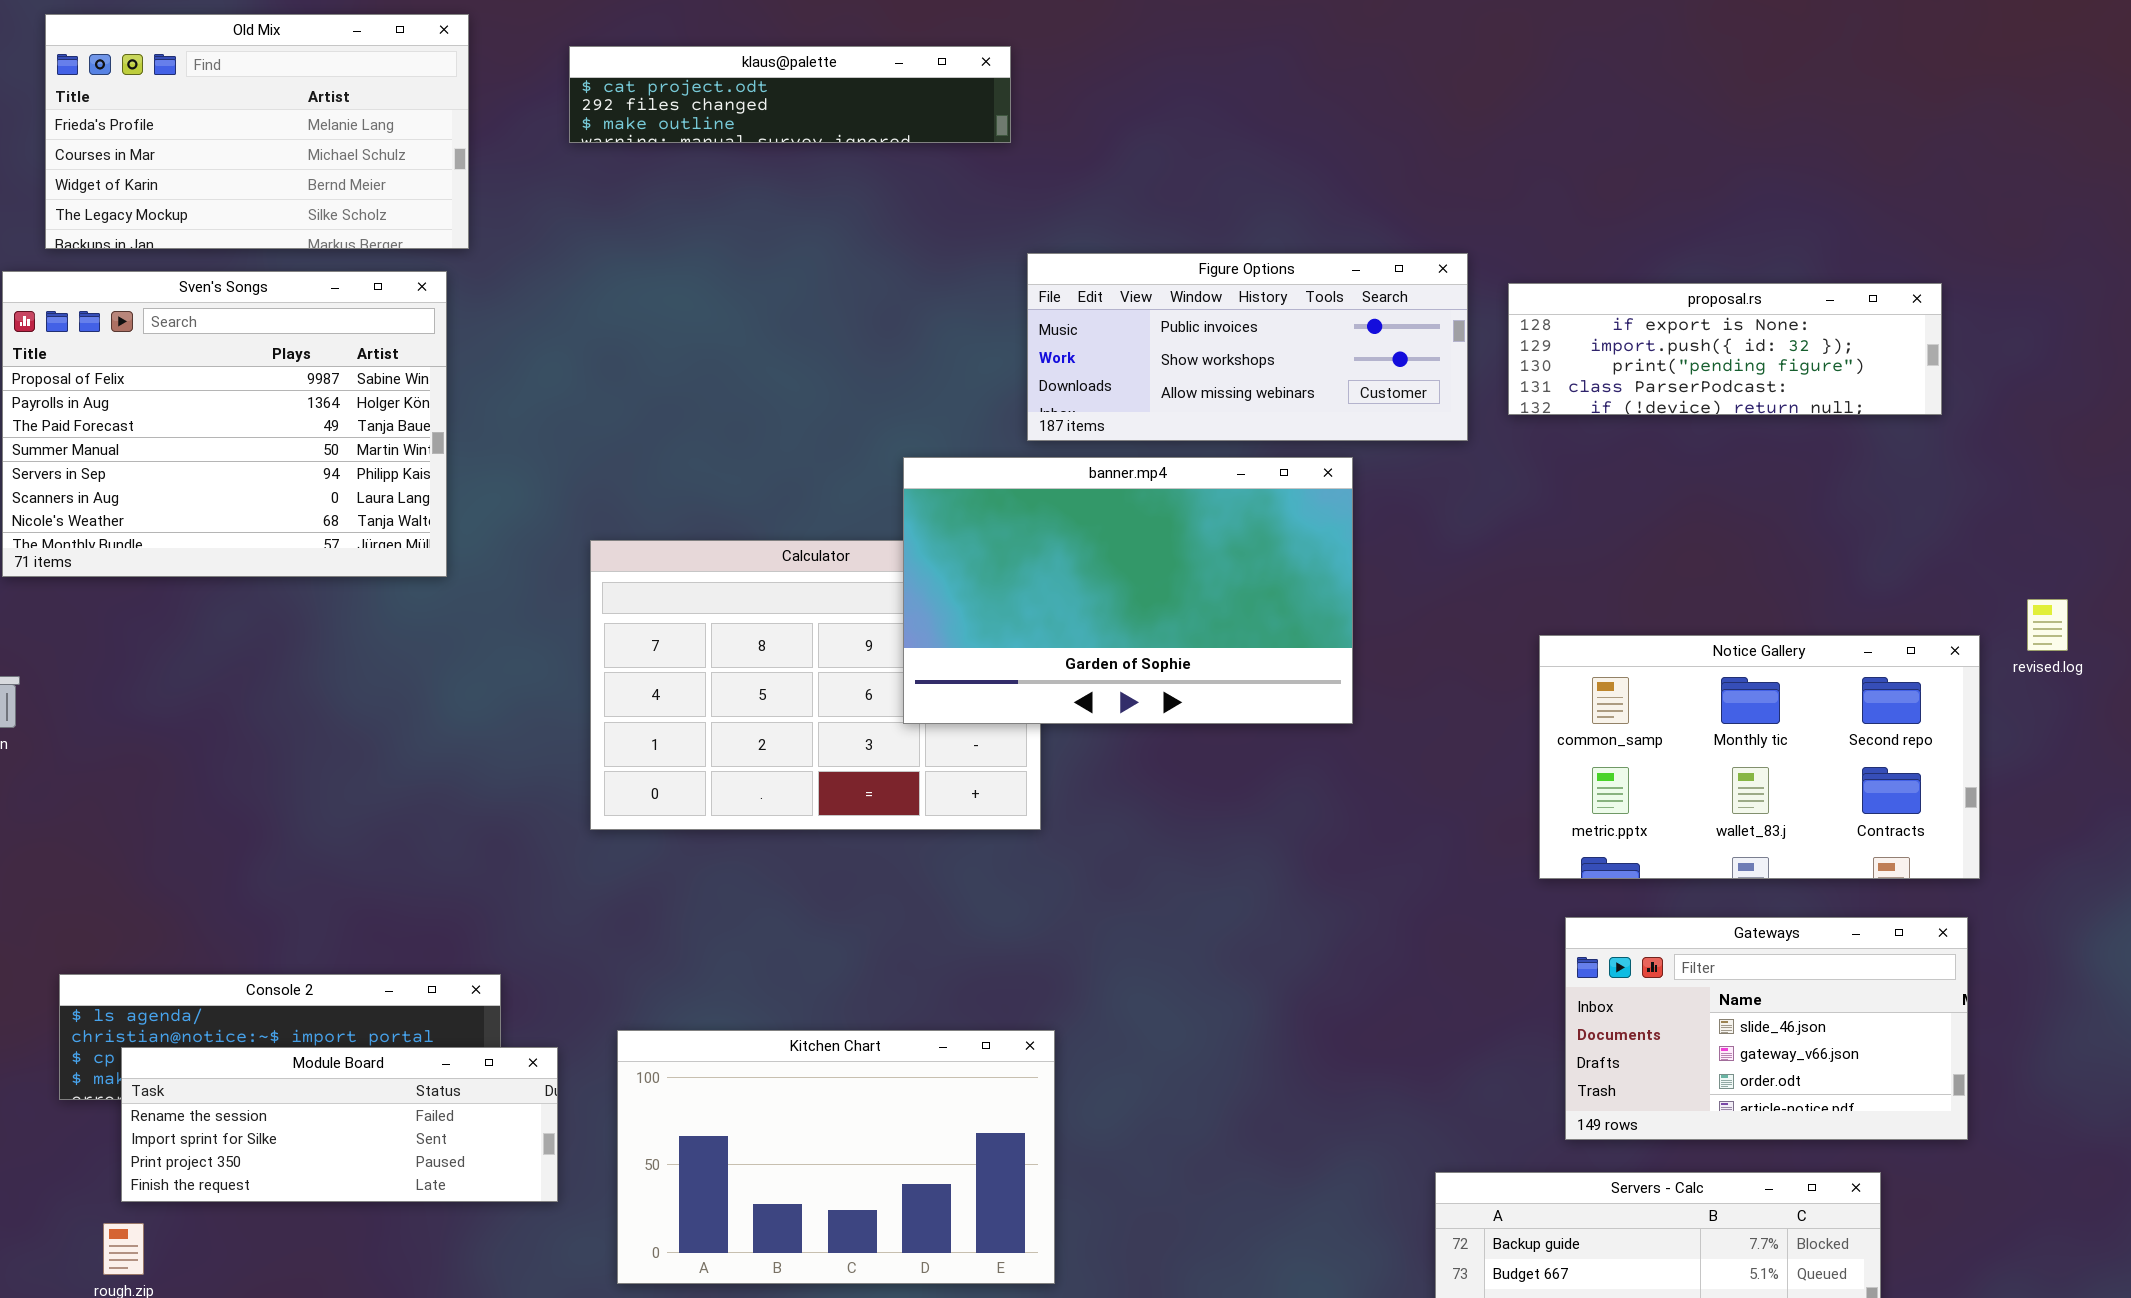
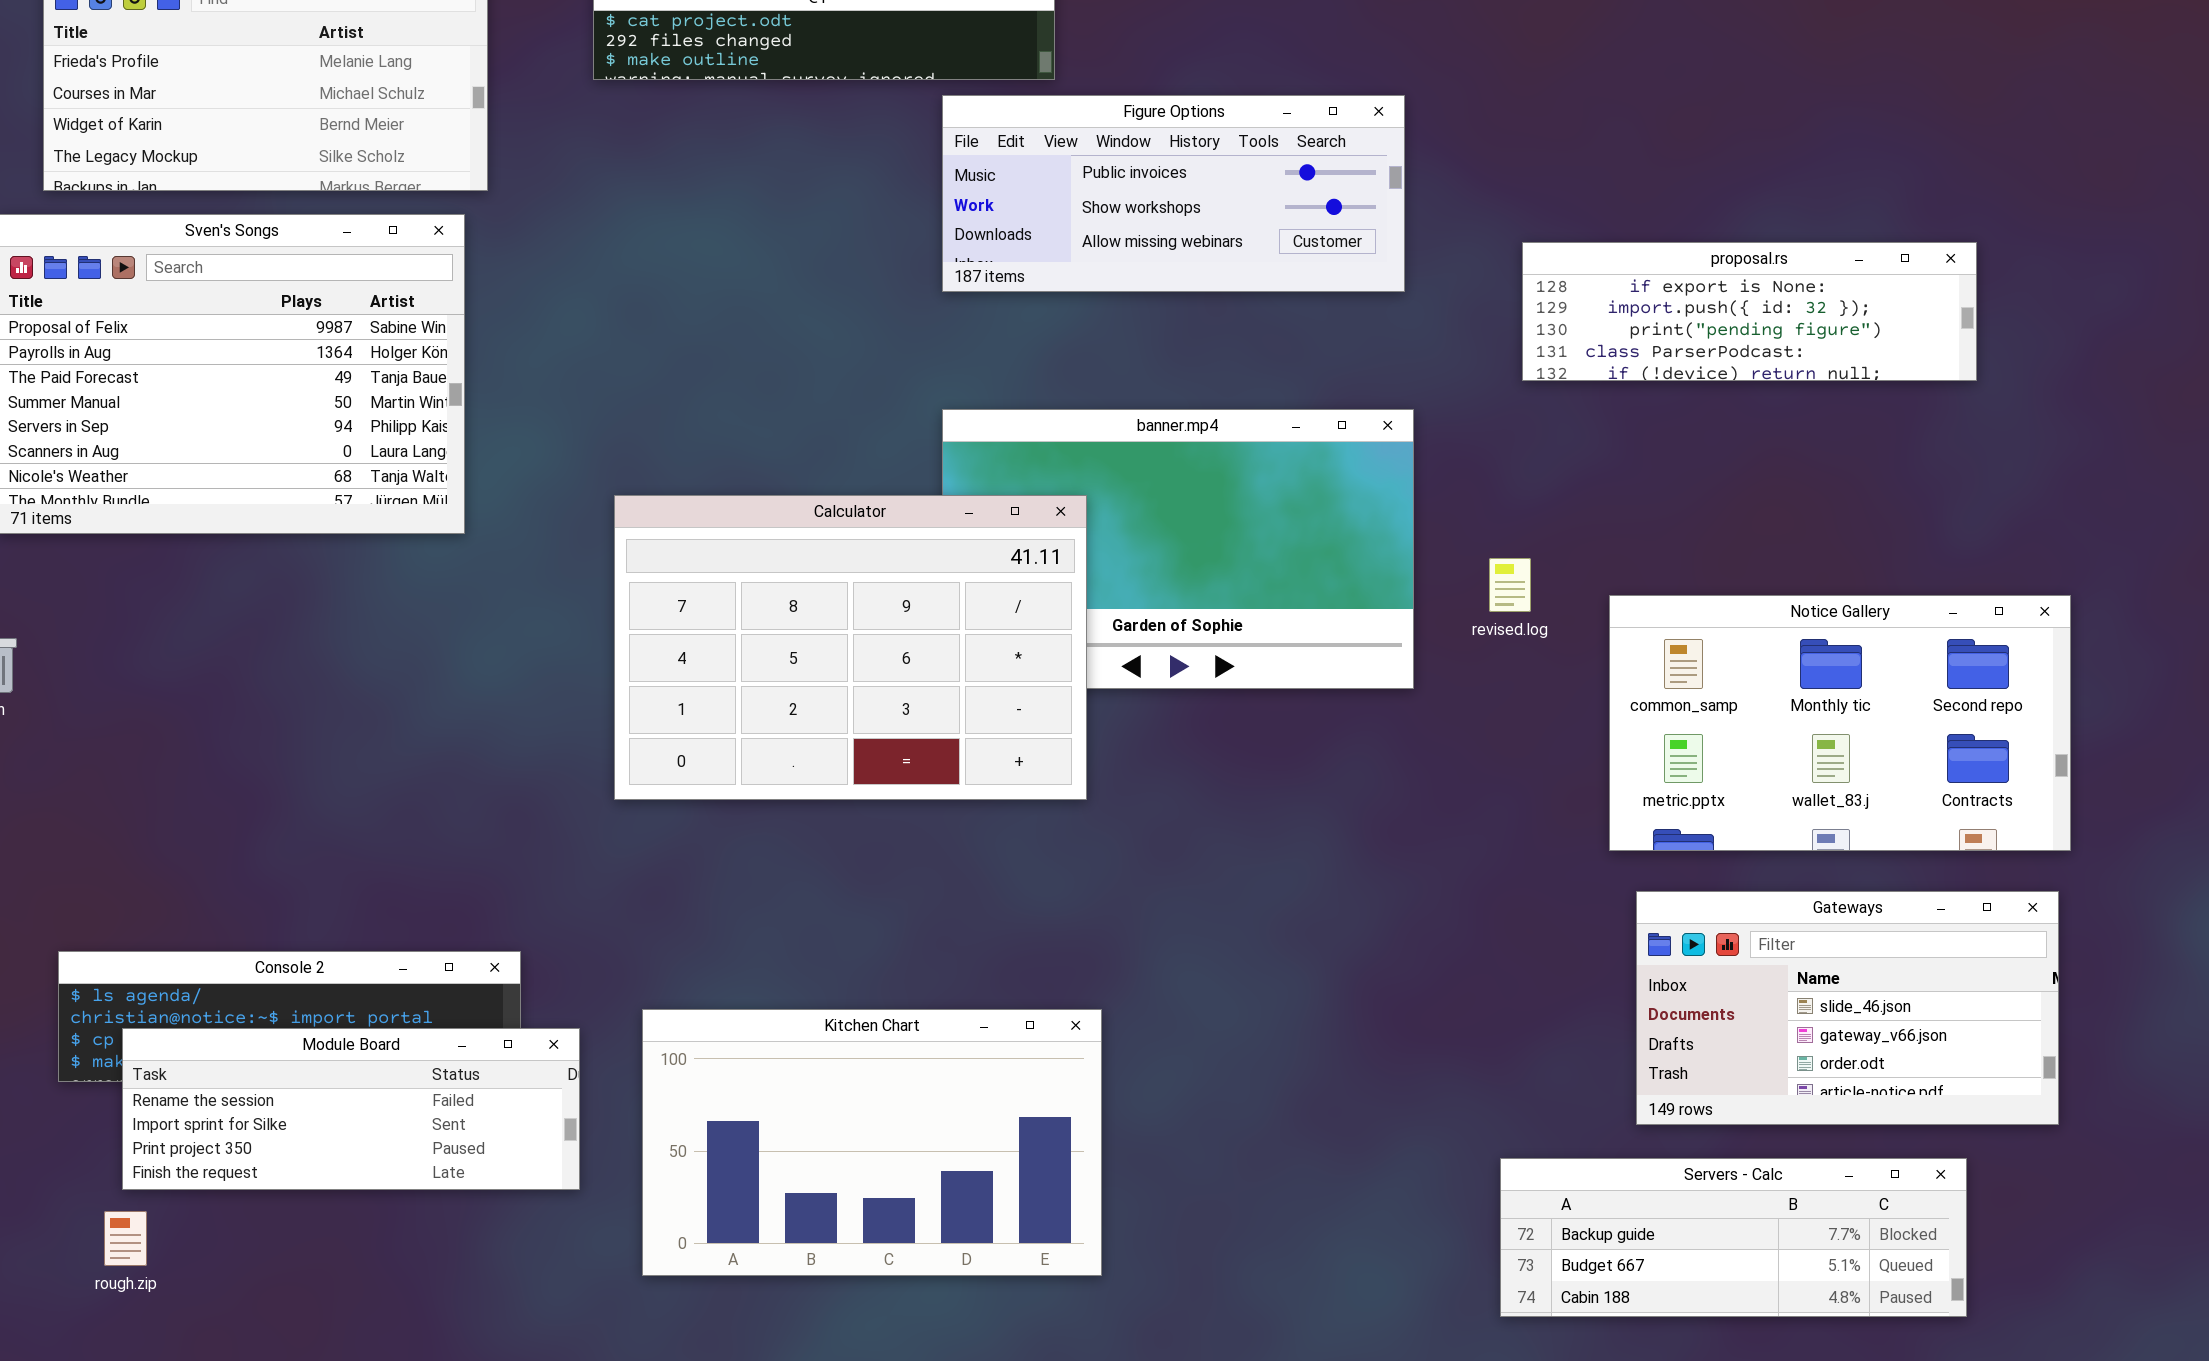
Figure Options: [1027,253,1468,441] -> [942,95,1405,292], moved
proposal.rs: [1508,283,1942,415] -> [1522,242,1977,381], moved
Calculator: [590,540,1041,830] -> [614,495,1087,800], raised
revised.log: [2027,599,2068,651] -> [1489,558,1531,612], moved

